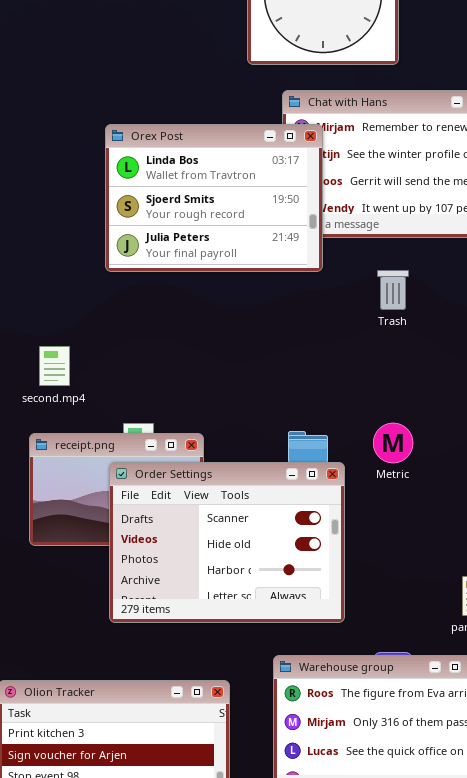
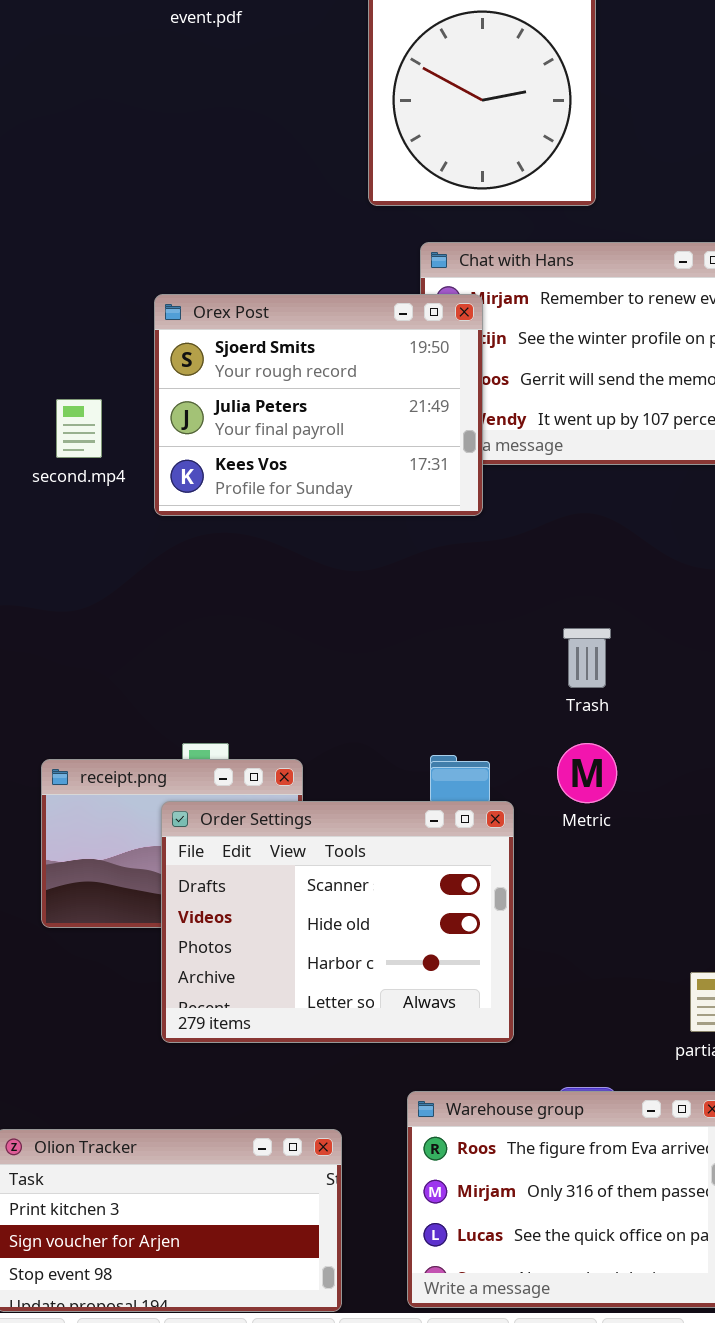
Orex Post: [105,124,323,272] -> [154,294,483,516], scrolled down 1 row
Trash: [377,270,409,310] -> [563,628,611,688], moved
second.mp4: [39,346,70,386] -> [56,399,102,458], moved

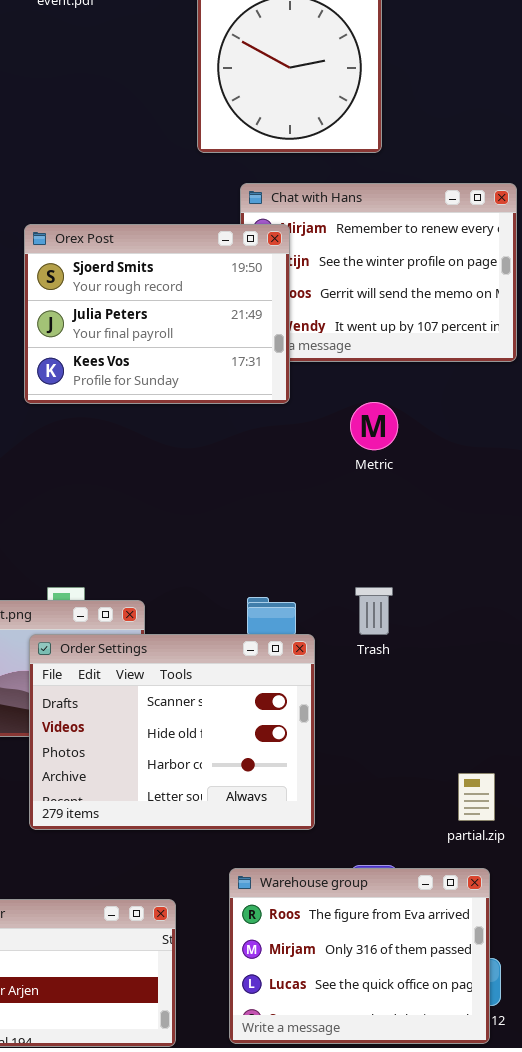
Trash: [563,628,611,688] -> [355,587,393,635], moved
Metric: [557,743,617,803] -> [350,402,398,450], moved

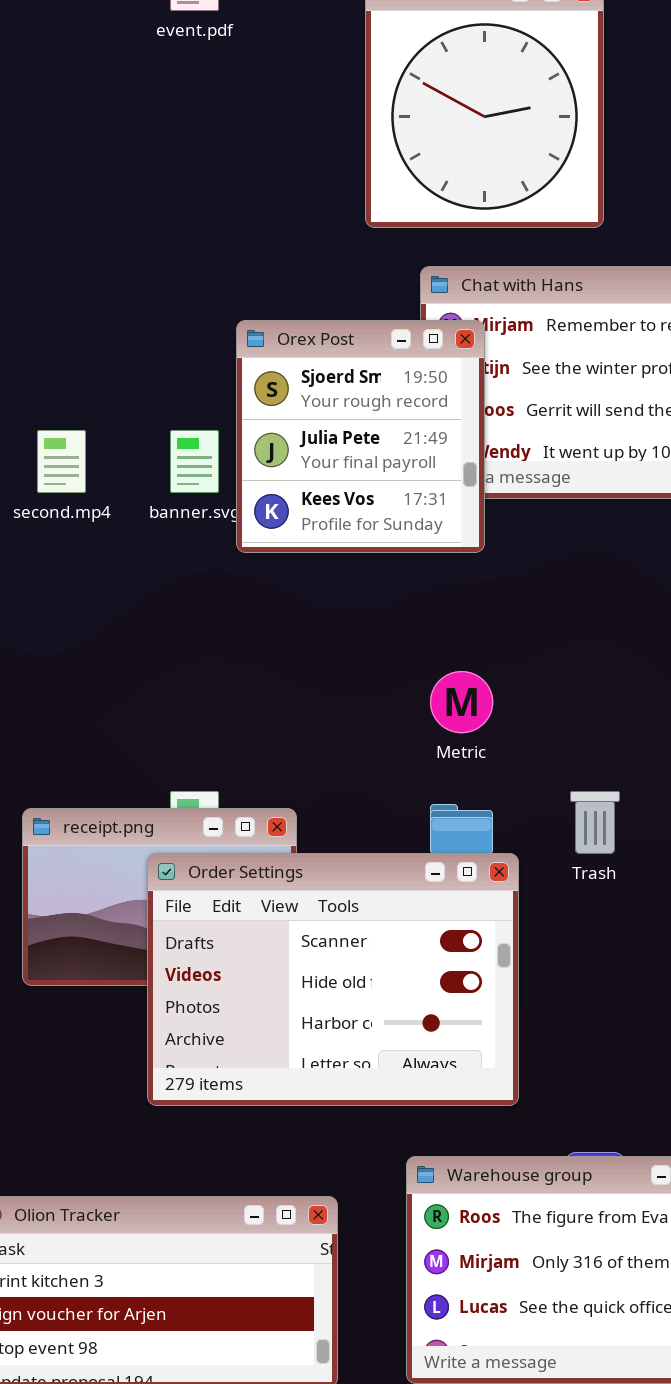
Orex Post: [24,224,290,404] -> [236,320,485,553], resized
Metric: [350,402,398,450] -> [430,671,493,733], moved

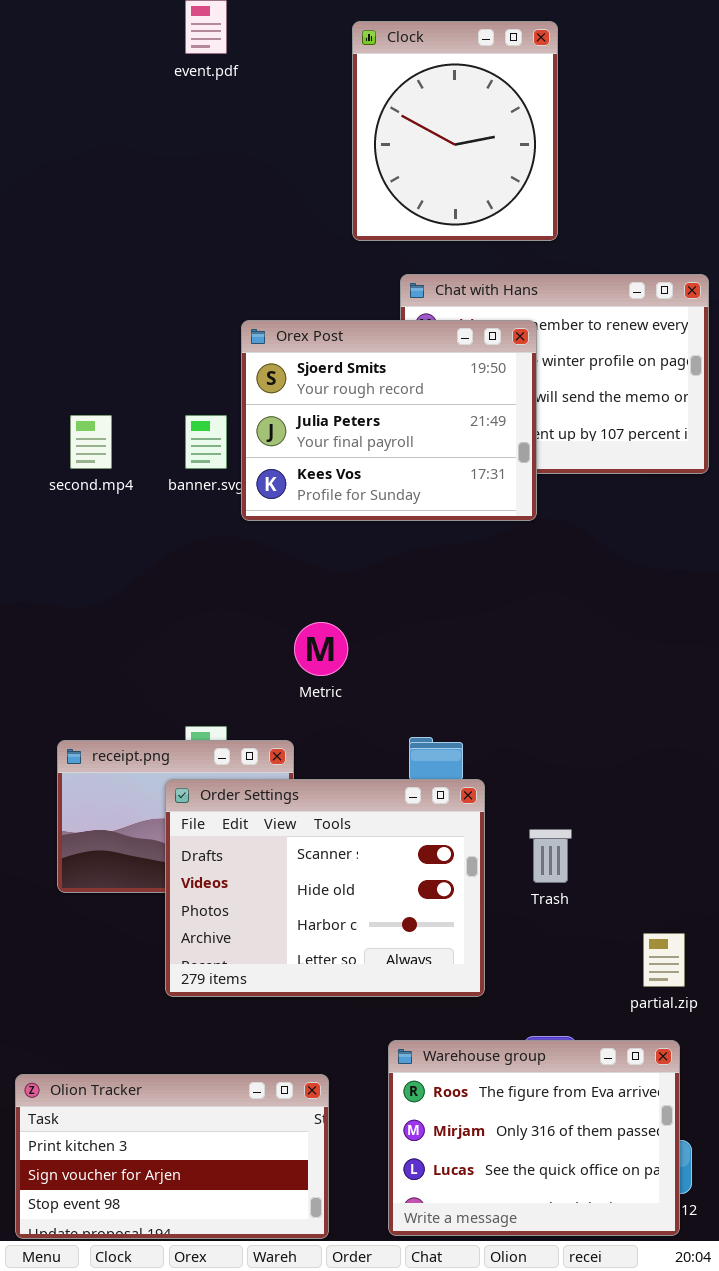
Orex Post: [236,320,485,553] -> [241,320,537,521], resized
Metric: [430,671,493,733] -> [294,622,348,676], moved
Trash: [570,791,620,854] -> [529,829,572,883], moved

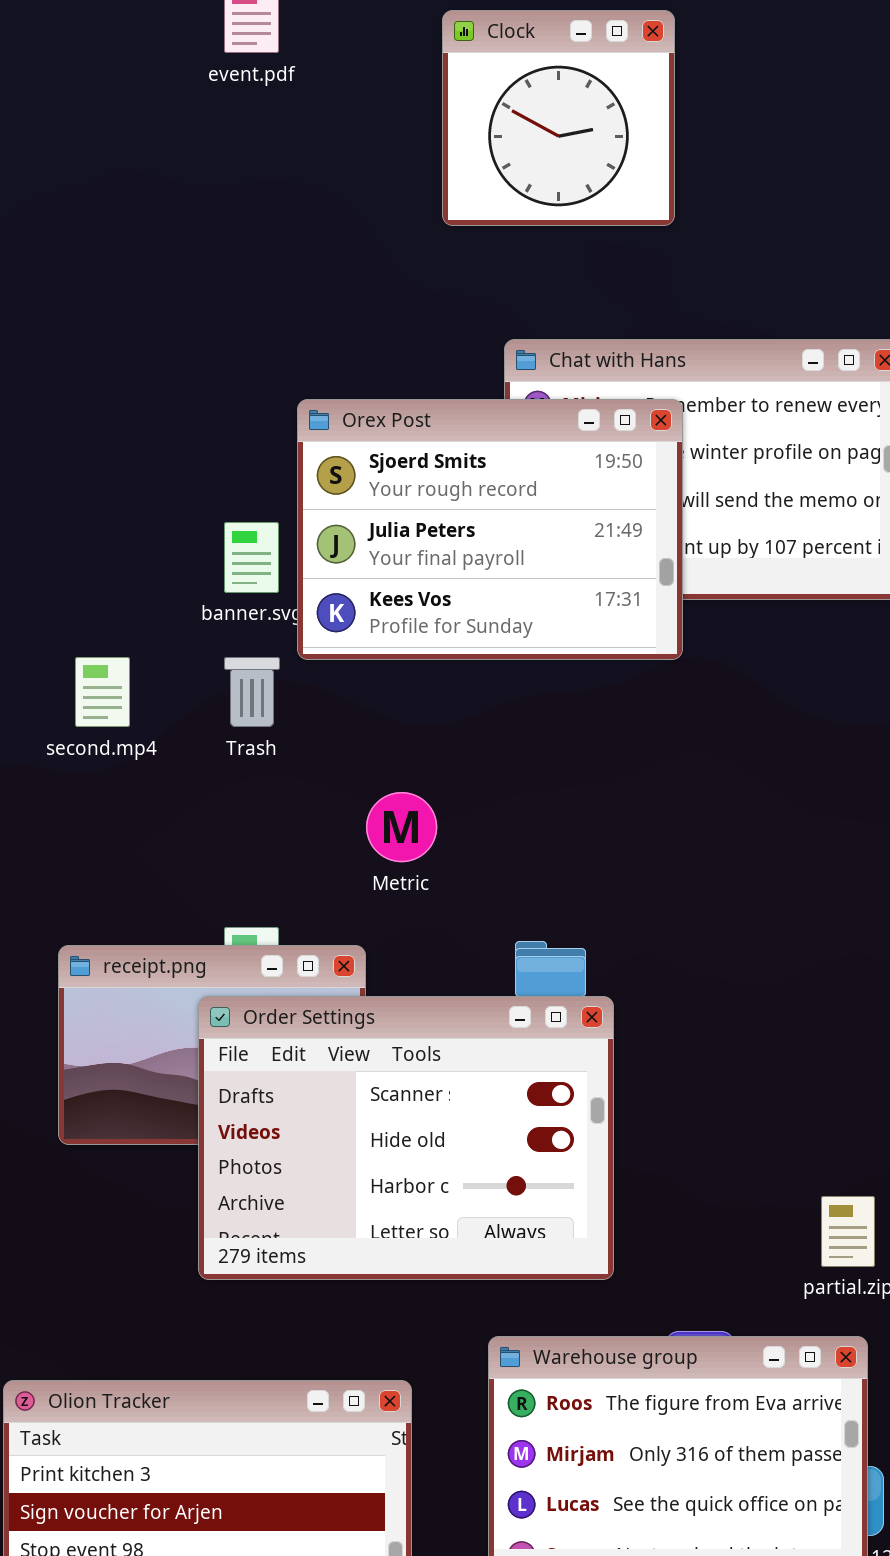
Clock: [352,21,558,241] -> [442,10,675,226], resized
second.mp4: [70,415,112,469] -> [75,657,130,727], moved
Trash: [529,829,572,883] -> [224,657,280,727], moved

